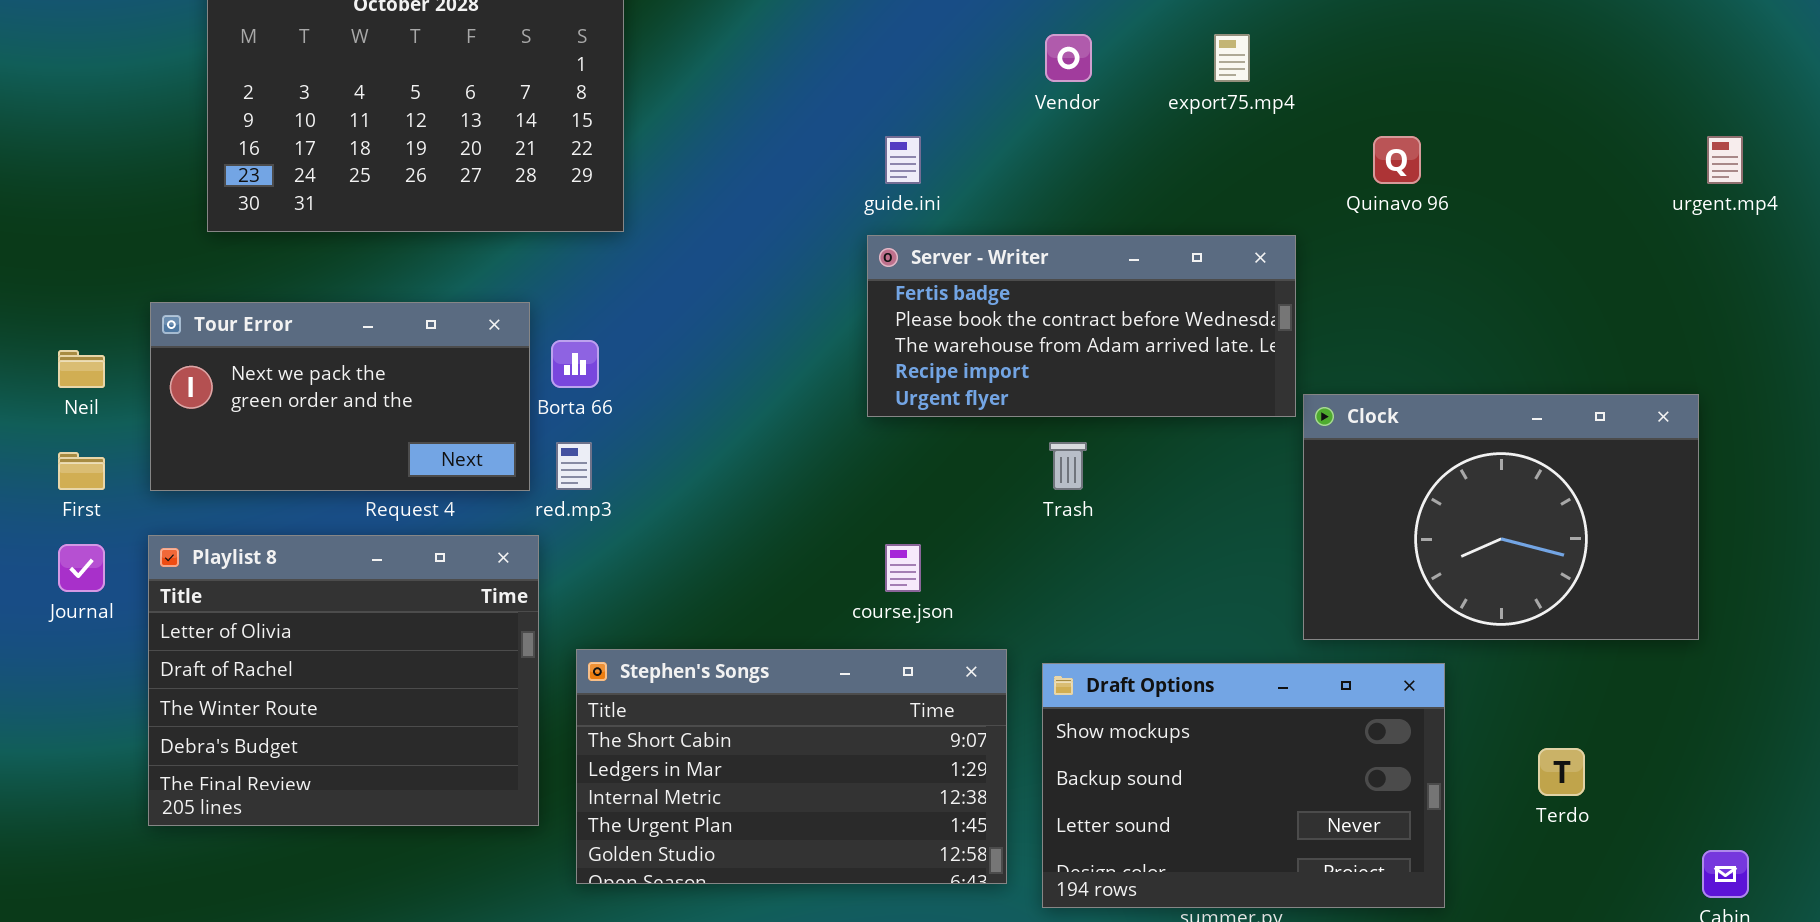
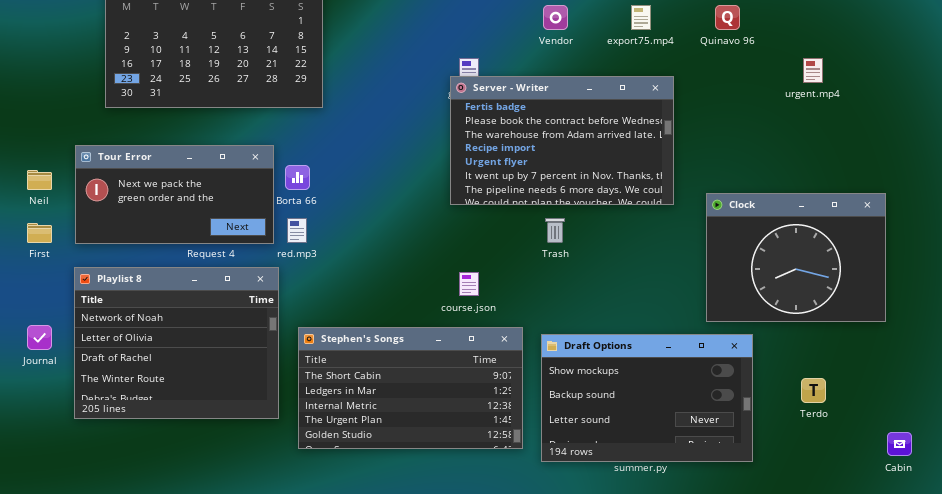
Quinavo 96: [1373,136,1421,184] -> [715,5,740,30], moved
urgent.mp4: [1707,136,1743,184] -> [803,58,823,83], moved
Server - Writer: [867,235,1296,417] -> [450,76,674,205], resized
Clock: [1303,394,1699,640] -> [706,193,886,322], resized
Playlist 8: [148,535,539,826] -> [74,267,279,419], scrolled up 1 row
Journal: [58,544,105,592] -> [27,325,52,350], moved

